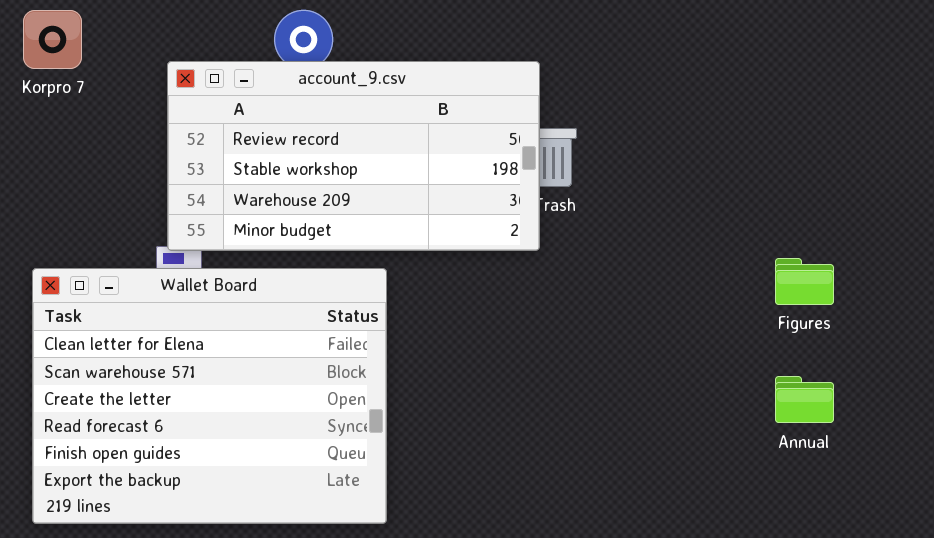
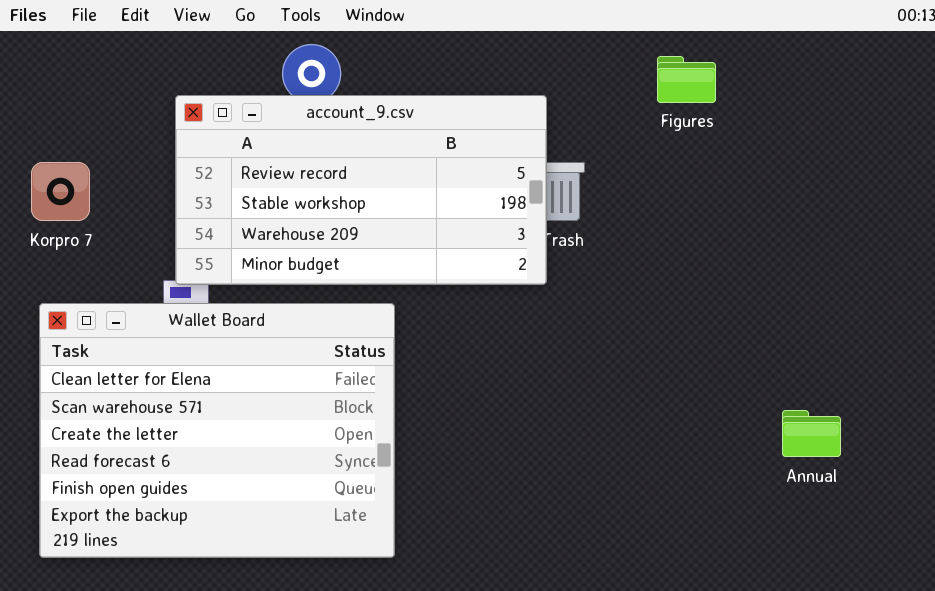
Korpro 7: [23,10,82,69] -> [31,162,90,221], moved
Figures: [775,258,834,305] -> [657,56,716,103], moved

